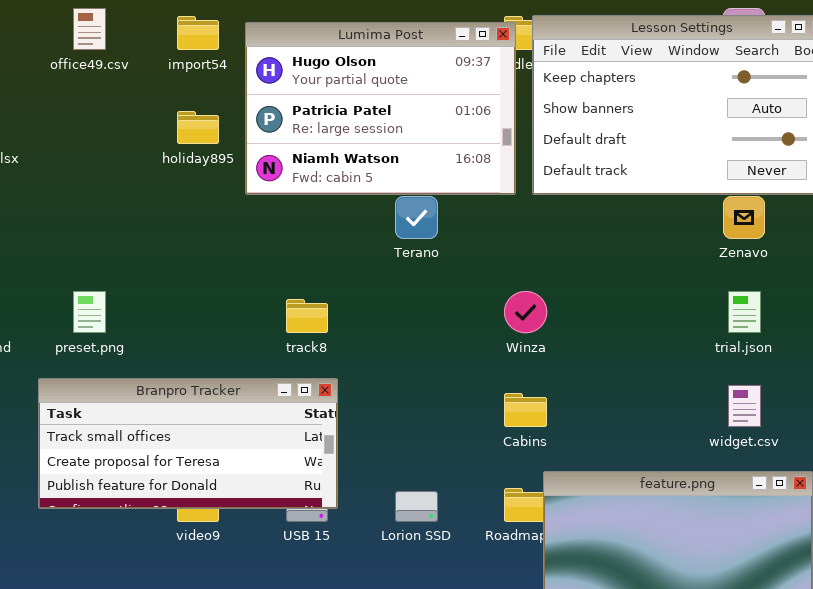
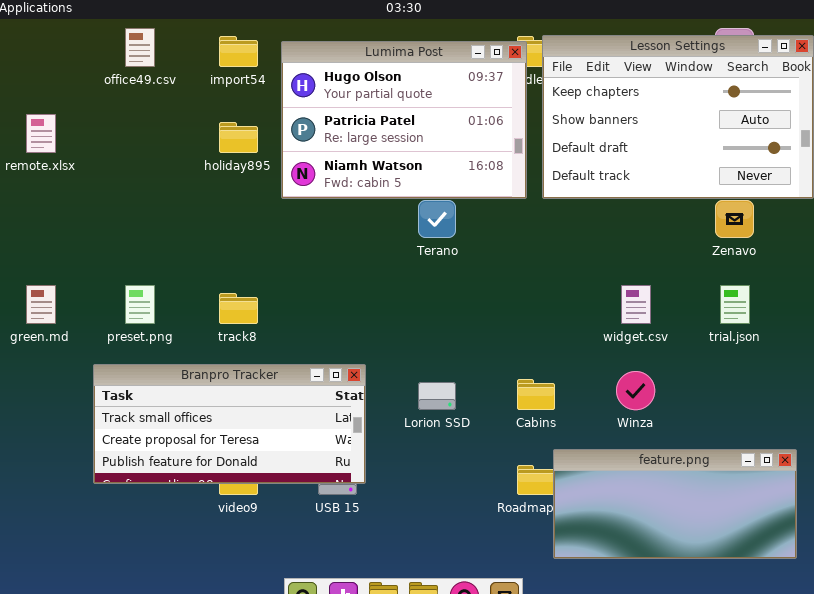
Winza: [504,291,547,333] -> [616,371,655,410], moved
track8: [286,299,328,333] -> [219,293,258,324], moved
widget.csv: [728,385,761,427] -> [621,285,651,324], moved
Lorion SSD: [395,491,438,522] -> [418,382,456,410], moved

